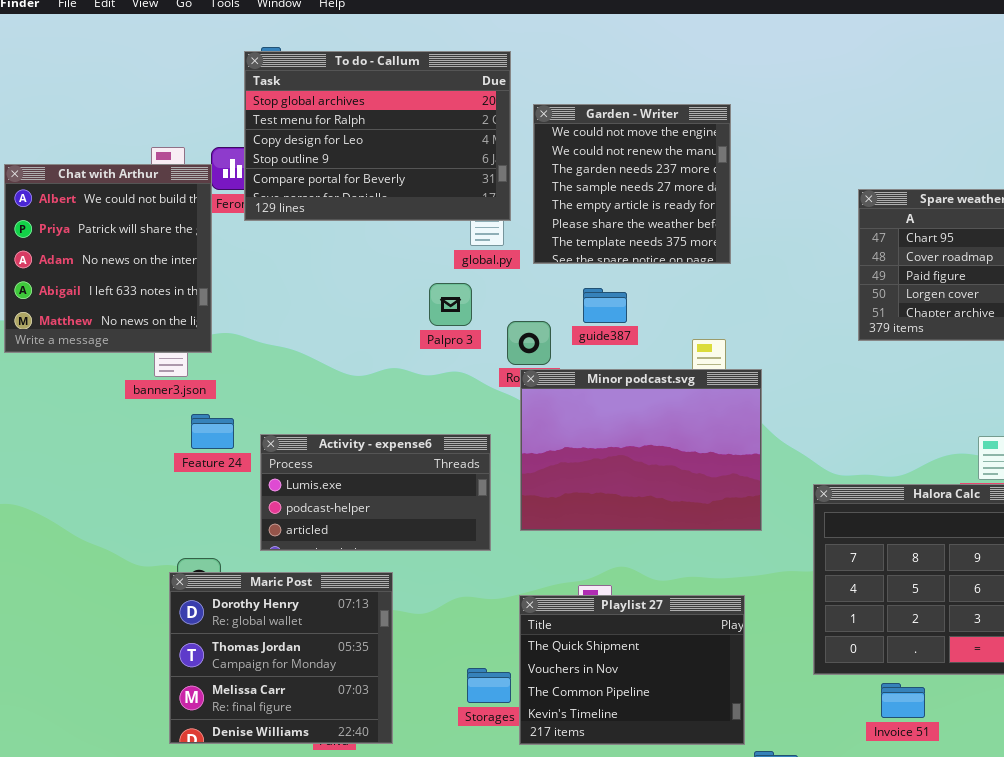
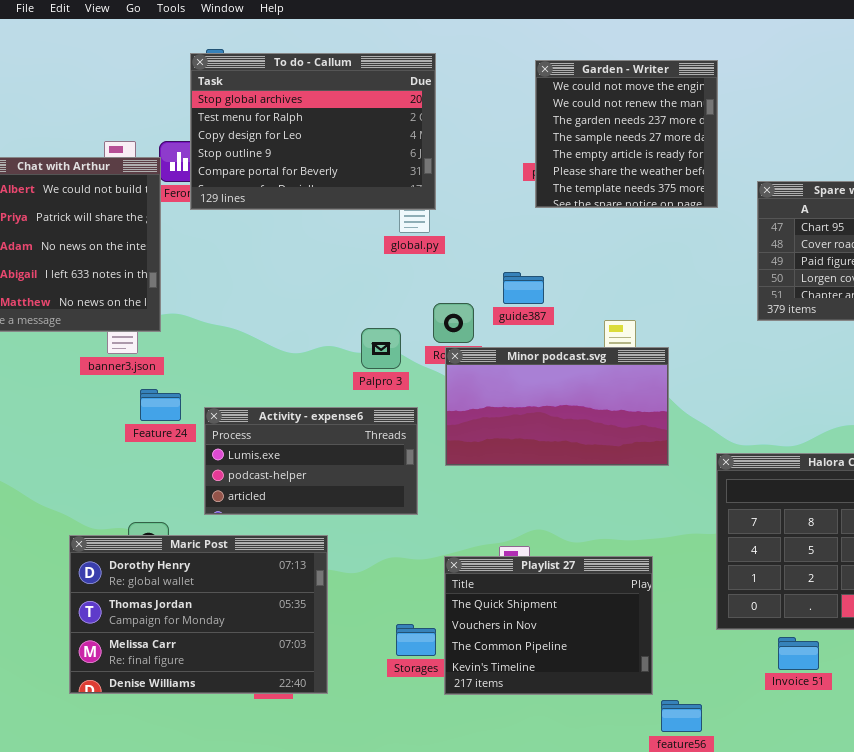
Garden - Writer: [533,104,731,264] -> [535,60,718,208], moved
Palpro 3: [429,283,472,326] -> [361,328,401,369], moved
Minor podcast.svg: [520,369,762,531] -> [445,347,669,466], resized
Maric Post: [169,572,393,744] -> [69,535,328,694], resized

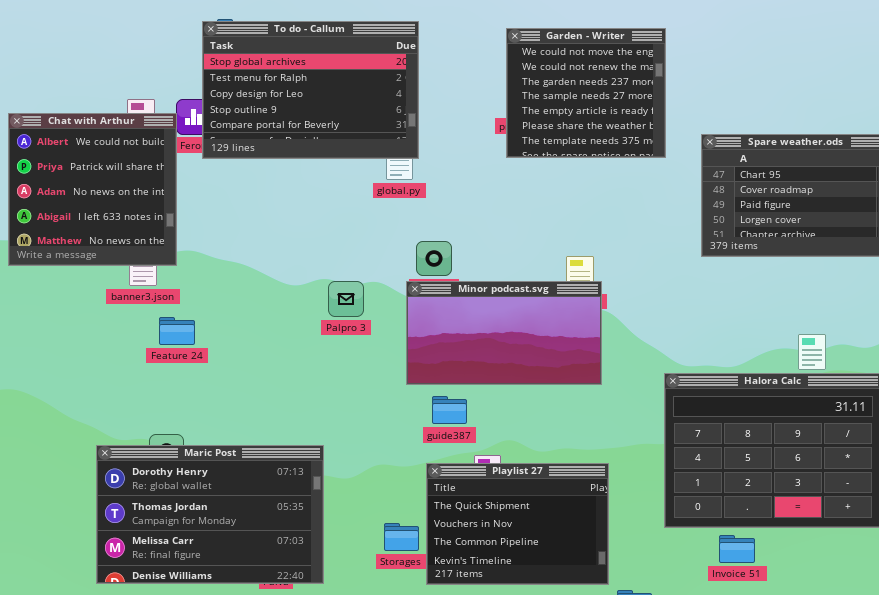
guide387: [503,272,544,304] -> [432,396,467,424], moved
Palpro 3: [361,328,401,369] -> [328,281,364,317], moved
Minor podcast.svg: [445,347,669,466] -> [406,281,602,385], moved
Activity - expense6: [204,407,418,515] -> none, closed

